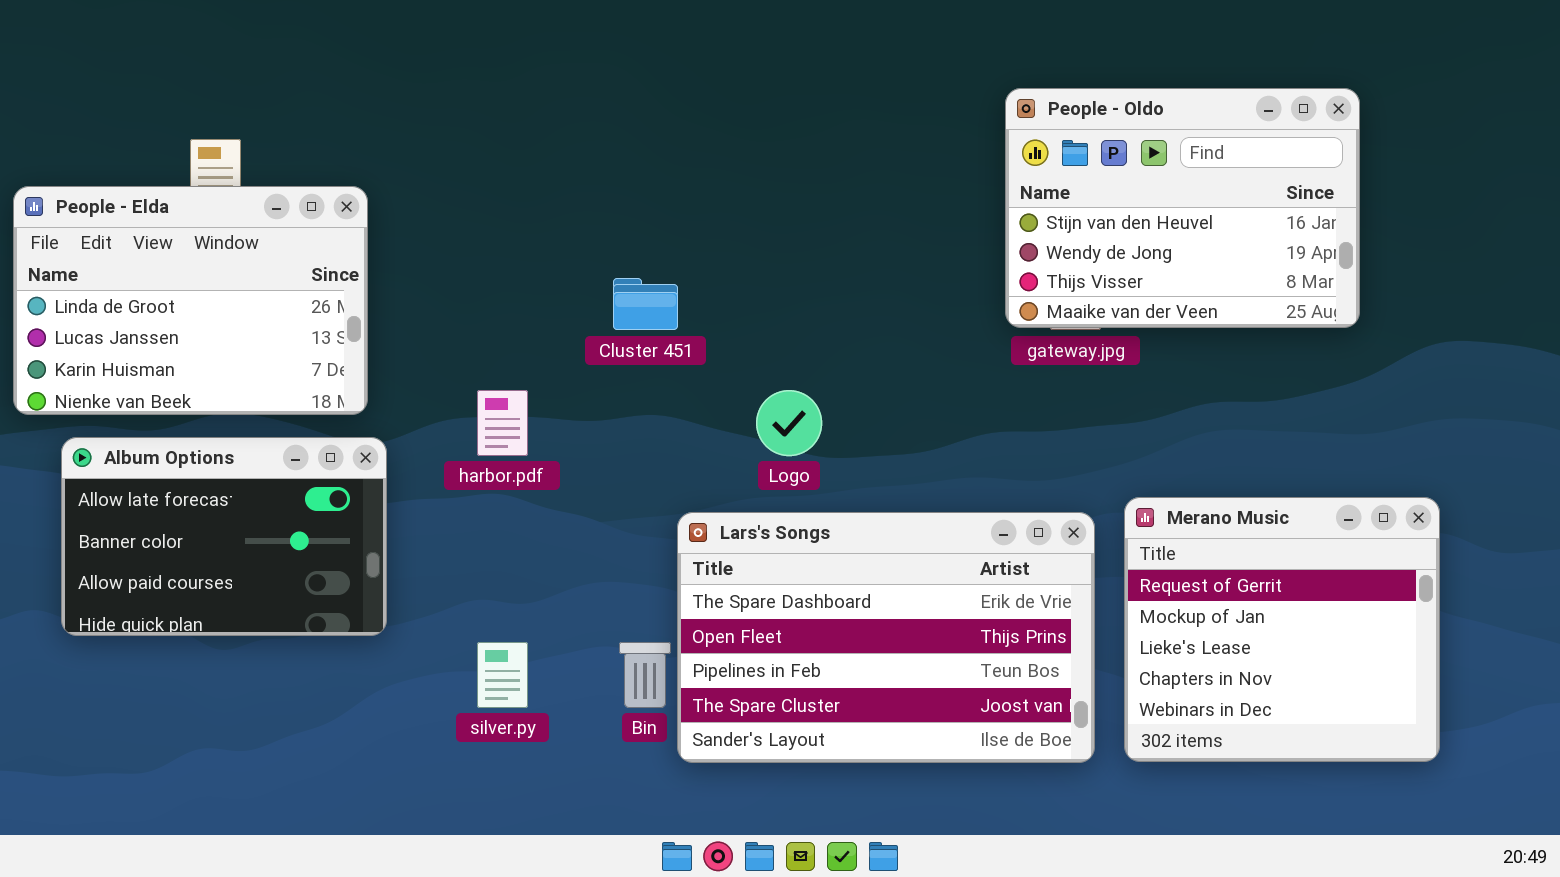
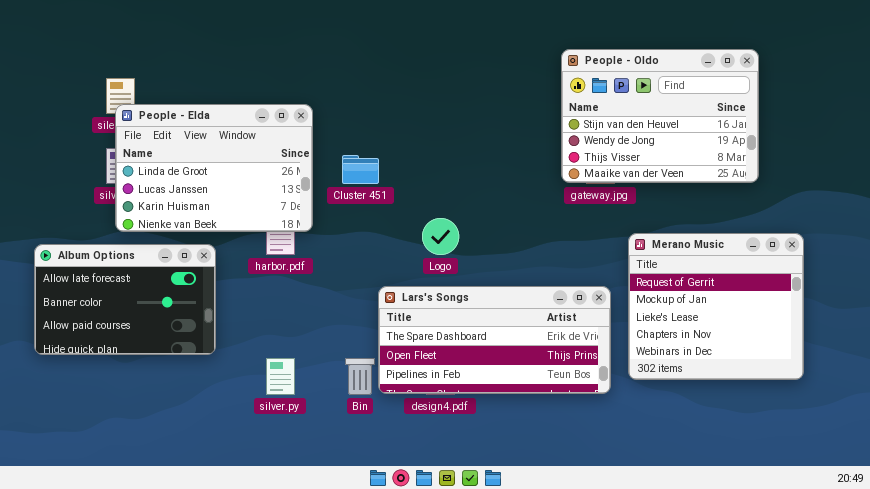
People - Elda: [13,186,368,415] -> [115,104,313,232], moved
Merano Music: [1124,497,1440,762] -> [628,233,804,380], moved
Lars's Songs: [677,512,1095,763] -> [378,286,611,394], resized

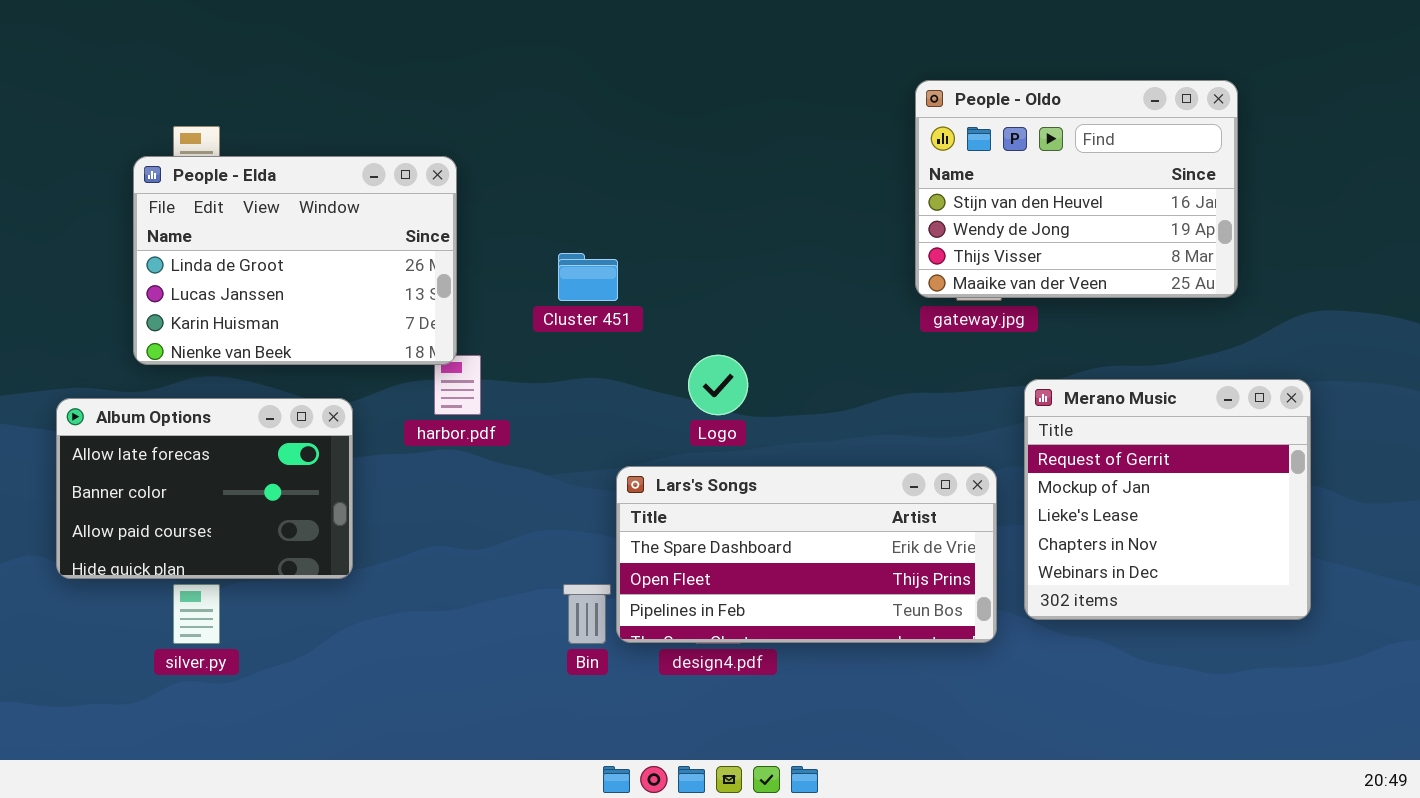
People - Elda: [115,104,313,232] -> [133,156,457,365], moved
silver.py: [266,358,295,395] -> [173,584,220,644], moved

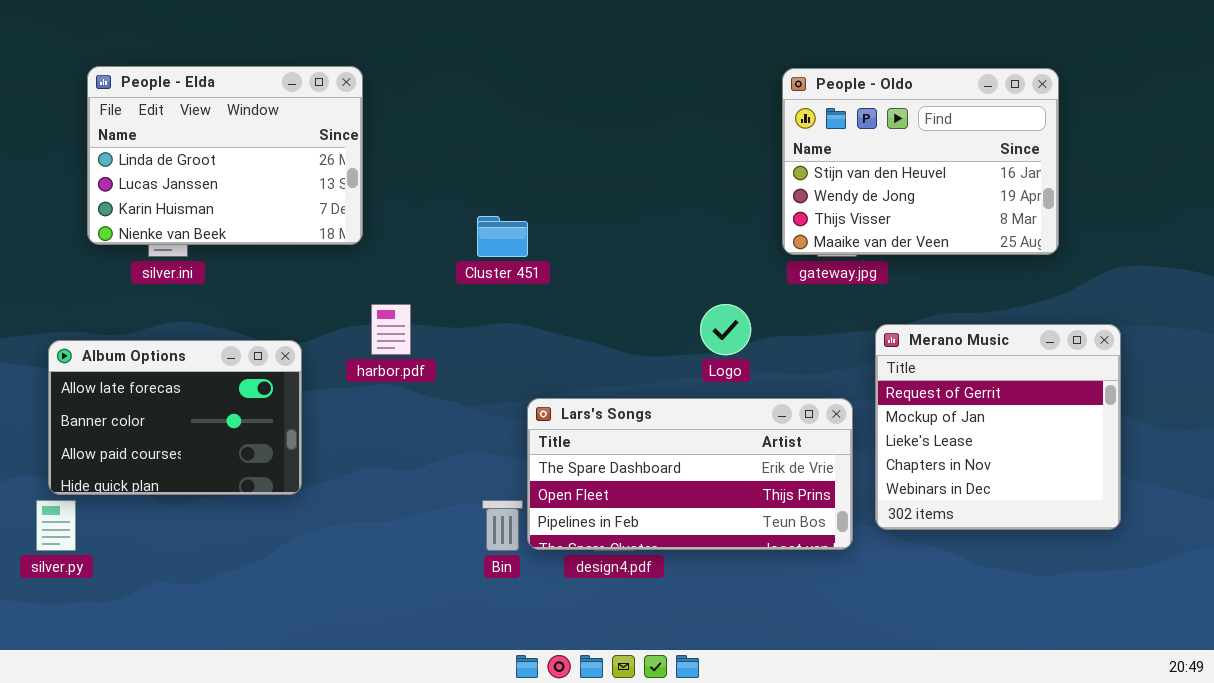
People - Elda: [133,156,457,365] -> [87,66,363,245], moved
Logo: [688,355,748,415] -> [700,304,751,355], moved
silver.py: [173,584,220,644] -> [36,500,76,551], moved

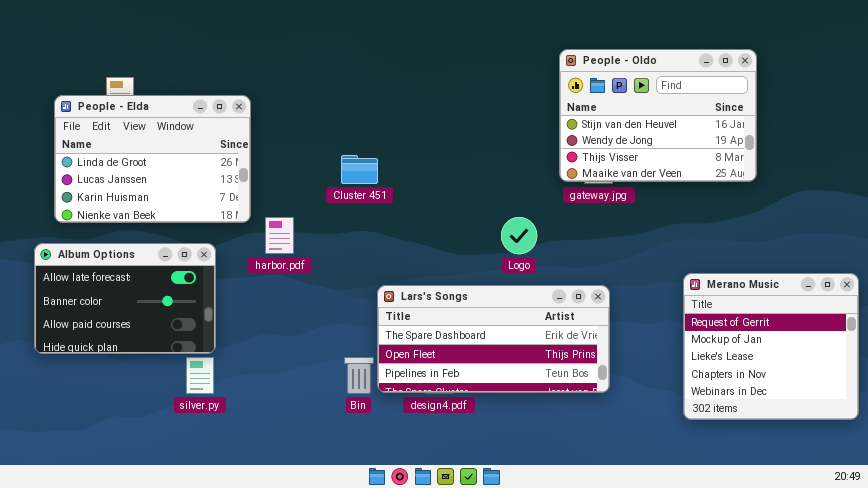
People - Elda: [87,66,363,245] -> [54,95,251,223], moved
Merano Music: [875,324,1121,530] -> [683,273,859,420], moved
silver.py: [36,500,76,551] -> [186,357,214,394], moved

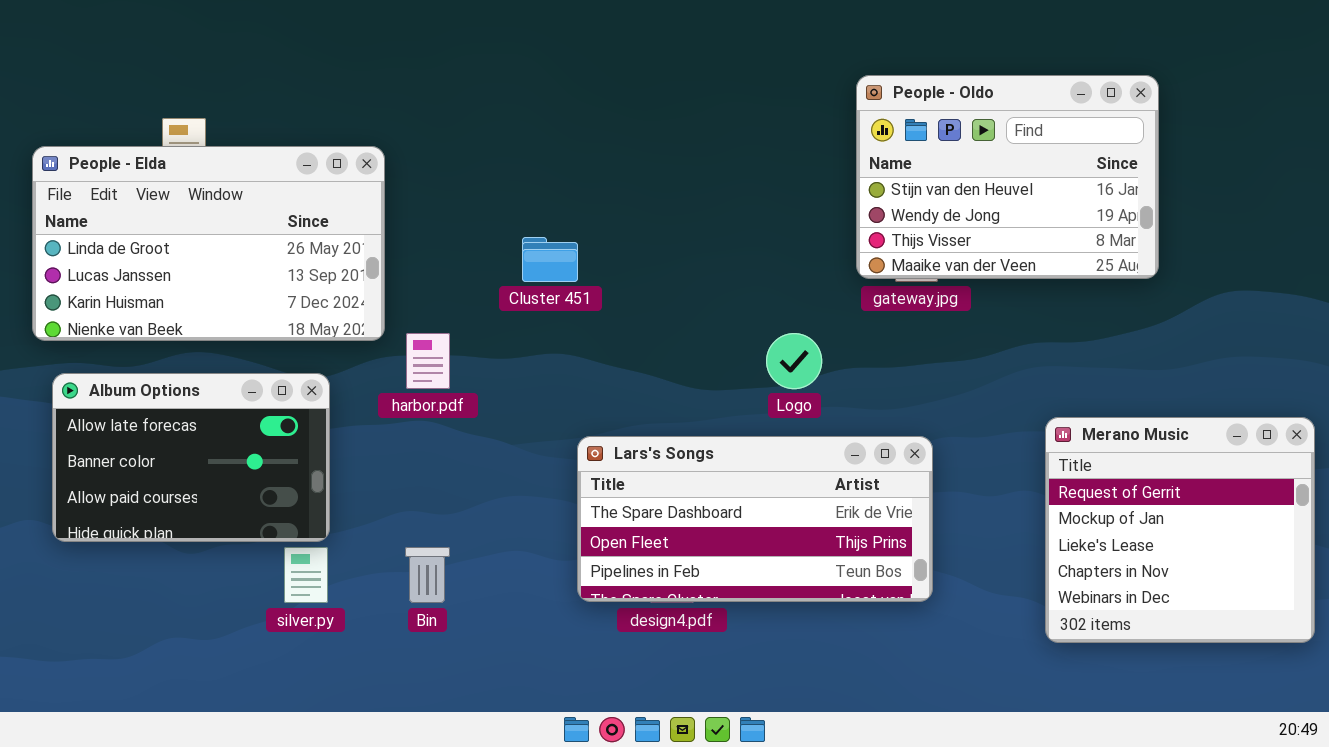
People - Elda: [54,95,251,223] -> [32,146,385,341], resized
Bin: [344,357,374,394] -> [405,547,450,603], moved

